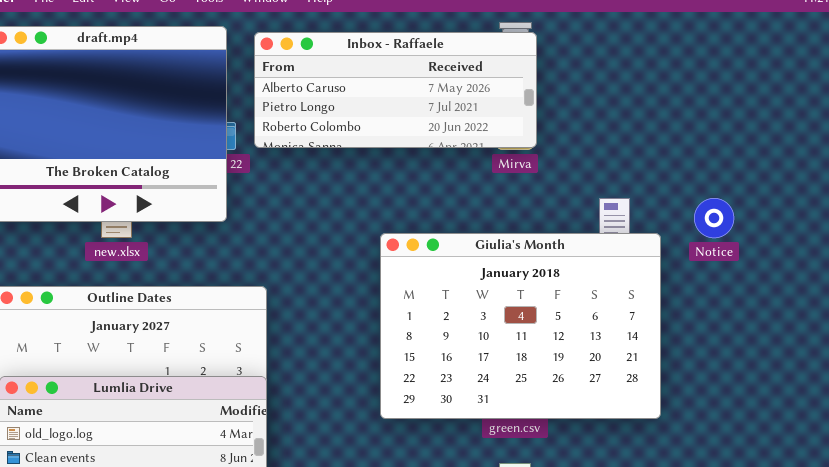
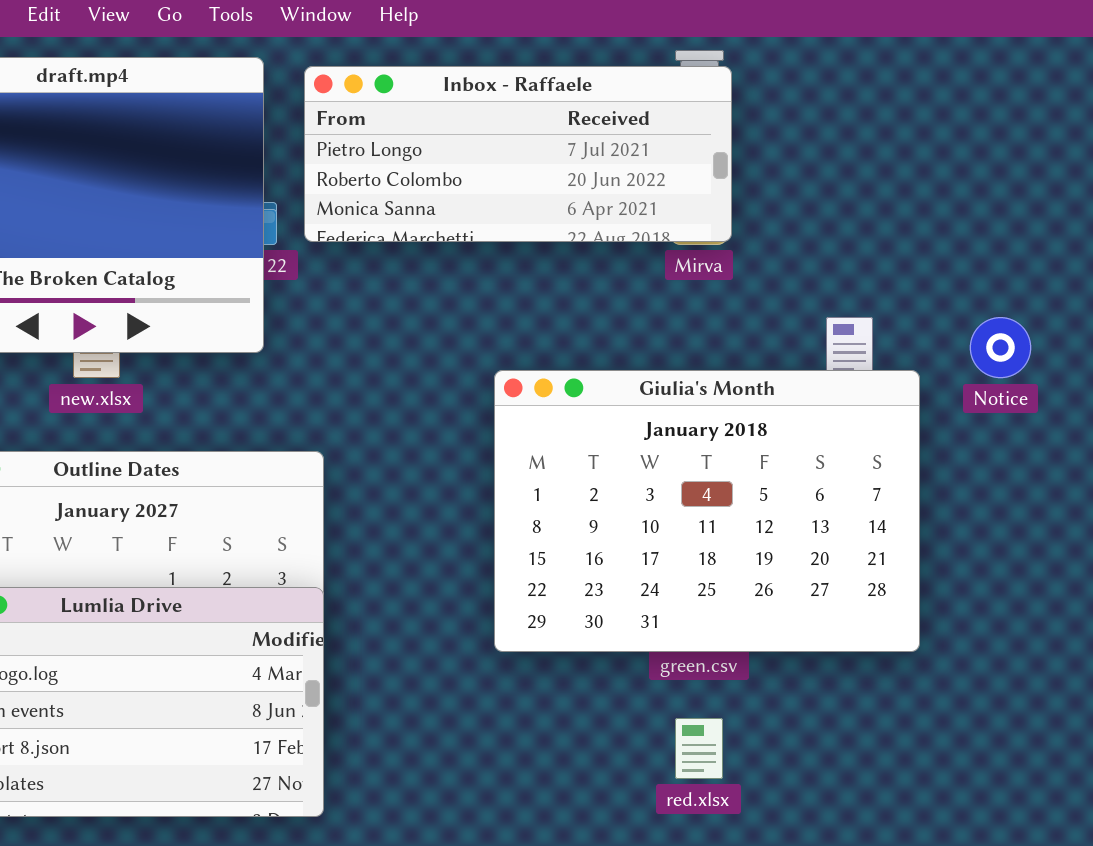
Inbox - Raffaele: [254,32,537,148] -> [304,66,732,242], scrolled down 1 row

